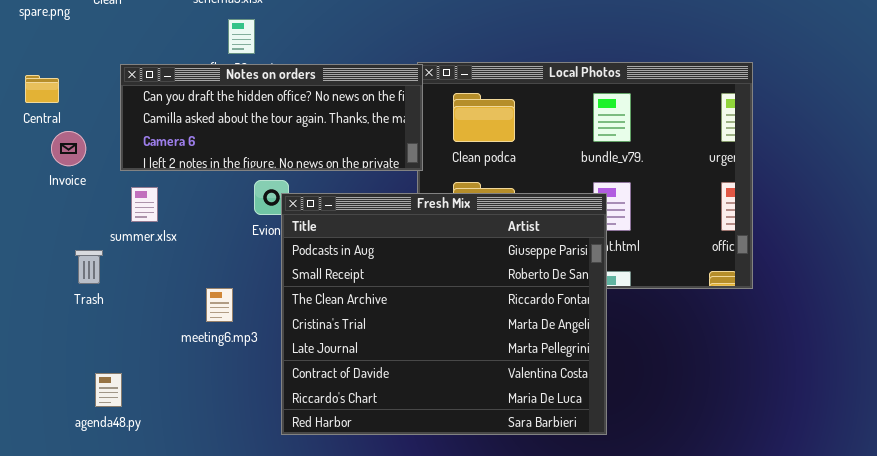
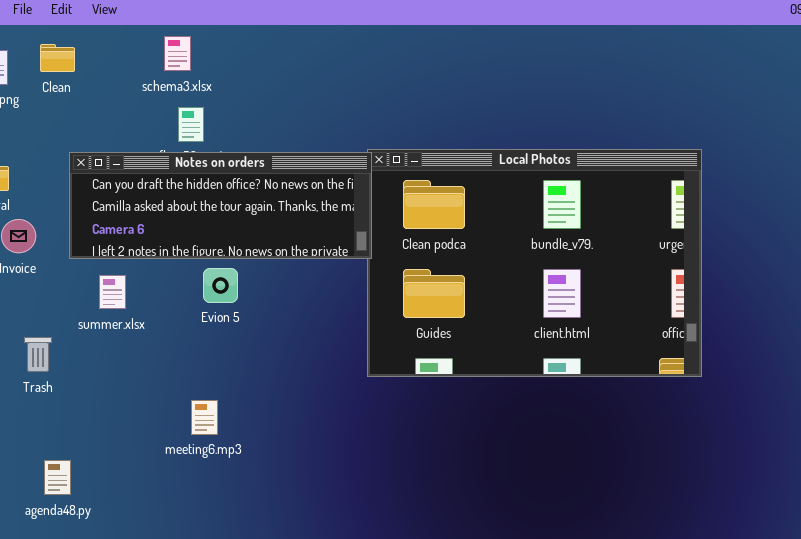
summer.xlsx: [131,187,158,222] -> [99,275,126,309], moved
Fresh Mix: [281,193,607,435] -> none, closed
meeting6.mp3: [206,288,233,322] -> [191,400,218,435], moved

